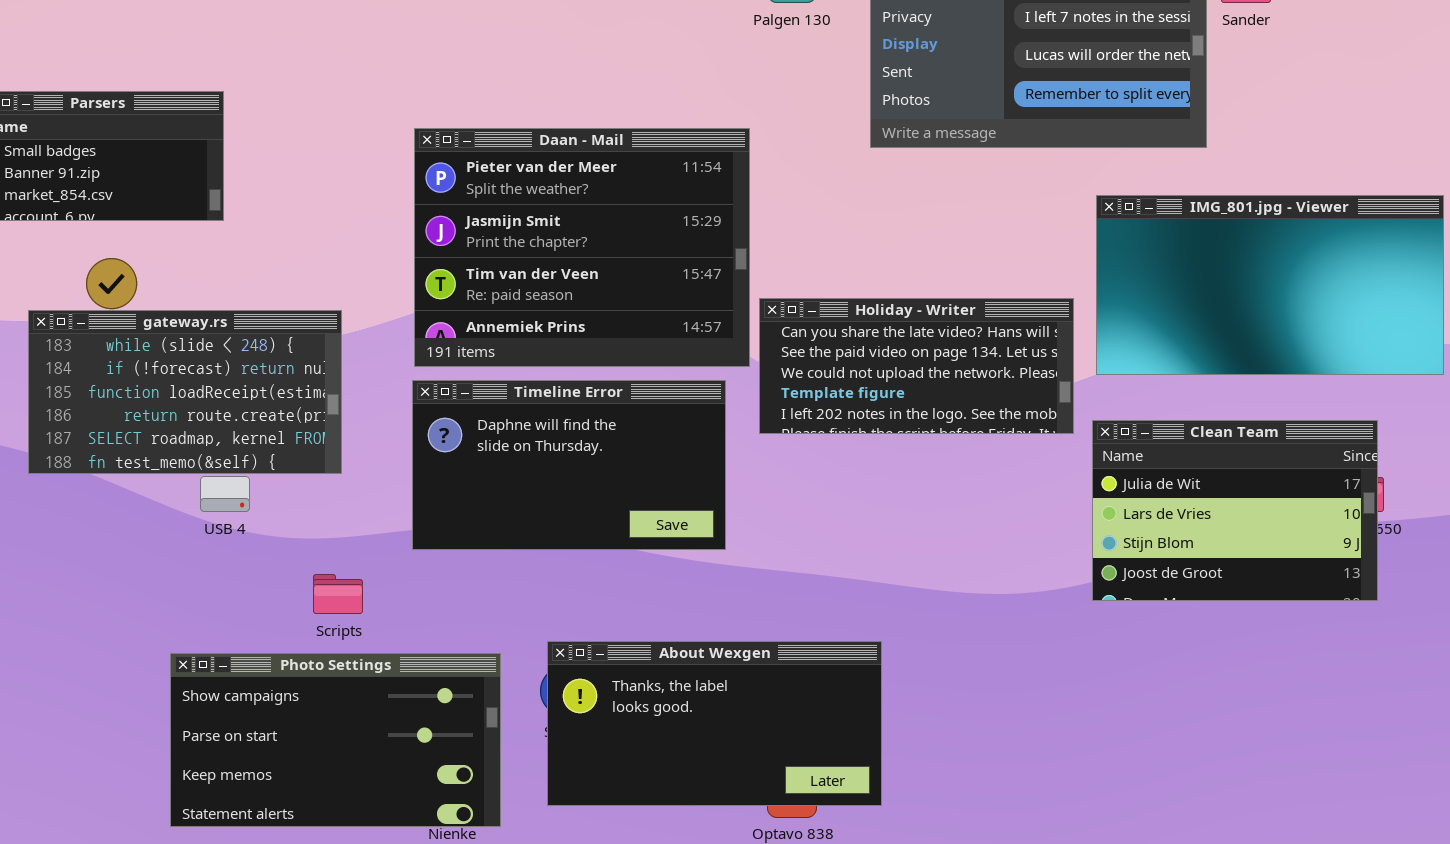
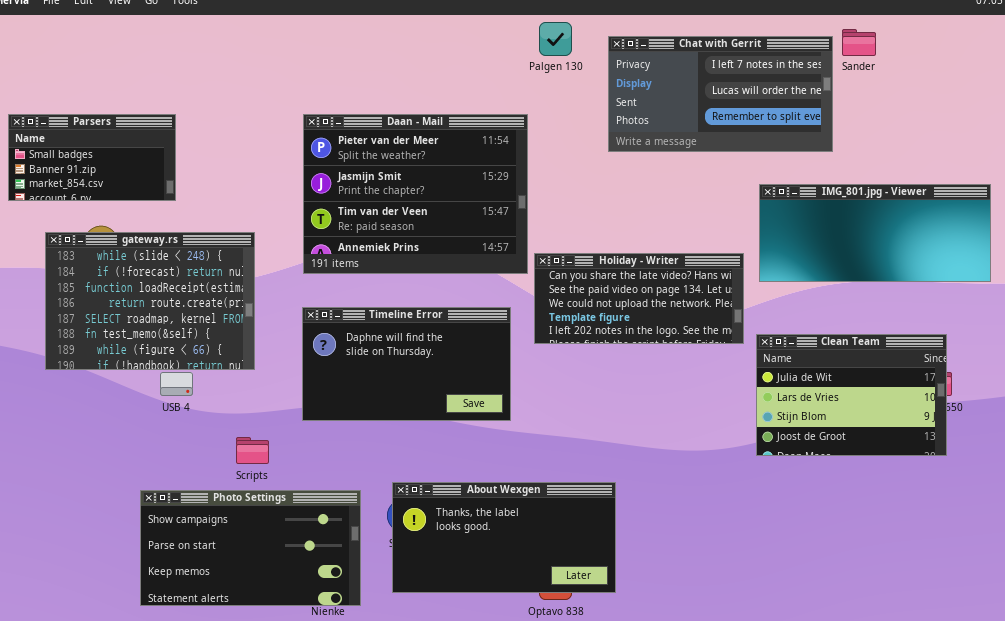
Daan - Mail: [414,128,750,367] -> [303,114,528,274], moved
IMG_801.jpg - Viewer: [1096,195,1444,375] -> [759,184,991,282], resized
gateway.rs: [28,310,342,474] -> [45,232,255,370], resized

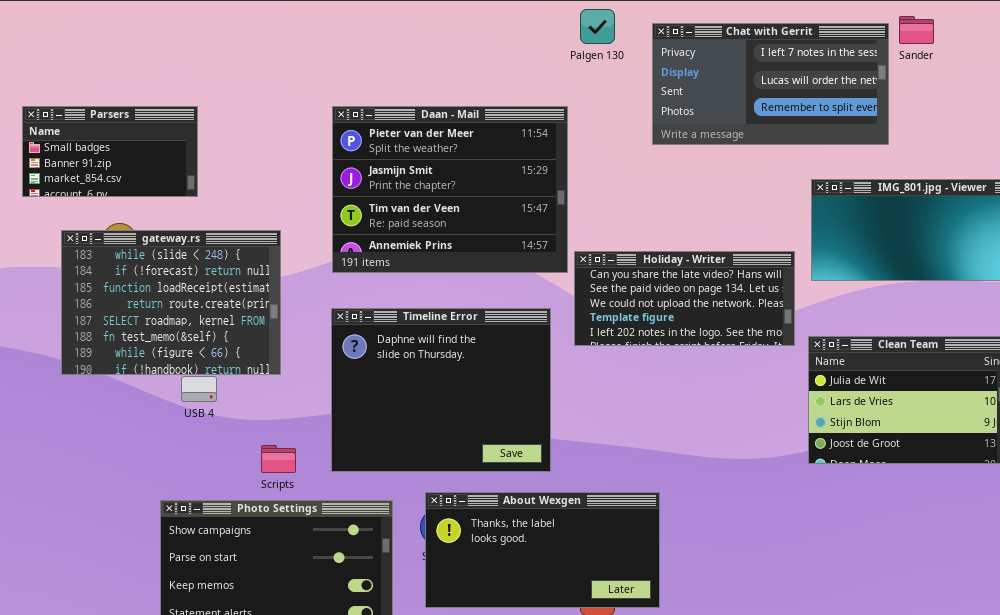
Timeline Error: [302,307,511,421] -> [331,308,551,472], resized

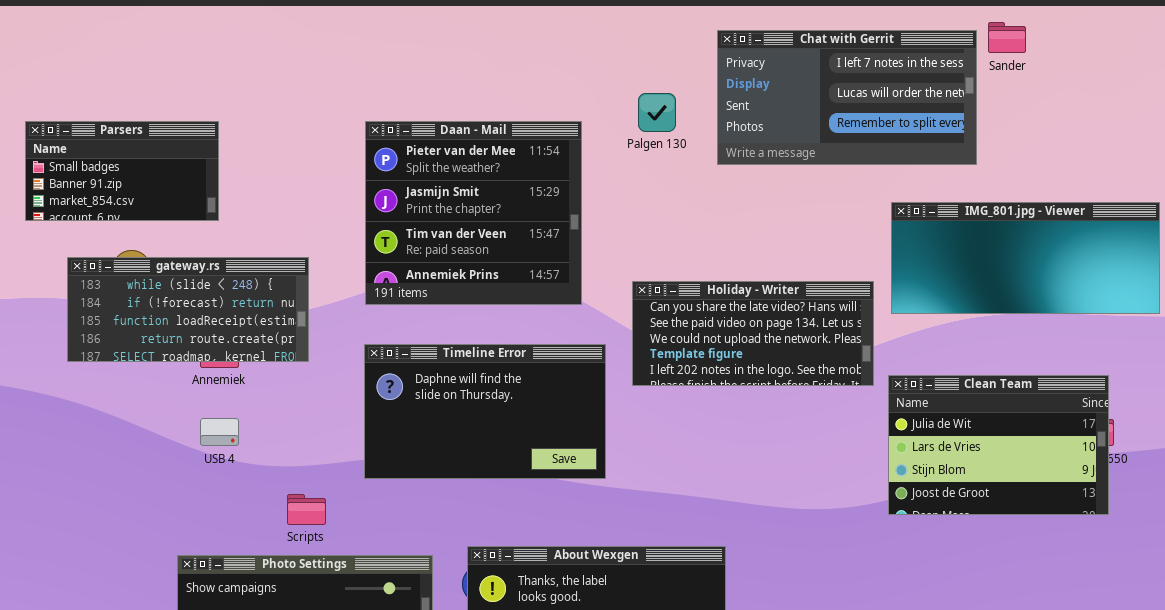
Palgen 130: [580,9,615,44] -> [638,93,676,132], moved
Daan - Mail: [332,106,568,273] -> [365,121,582,305], resized
gateway.rs: [61,230,281,375] -> [67,257,309,362], resized
Timeline Error: [331,308,551,472] -> [364,344,606,479], resized

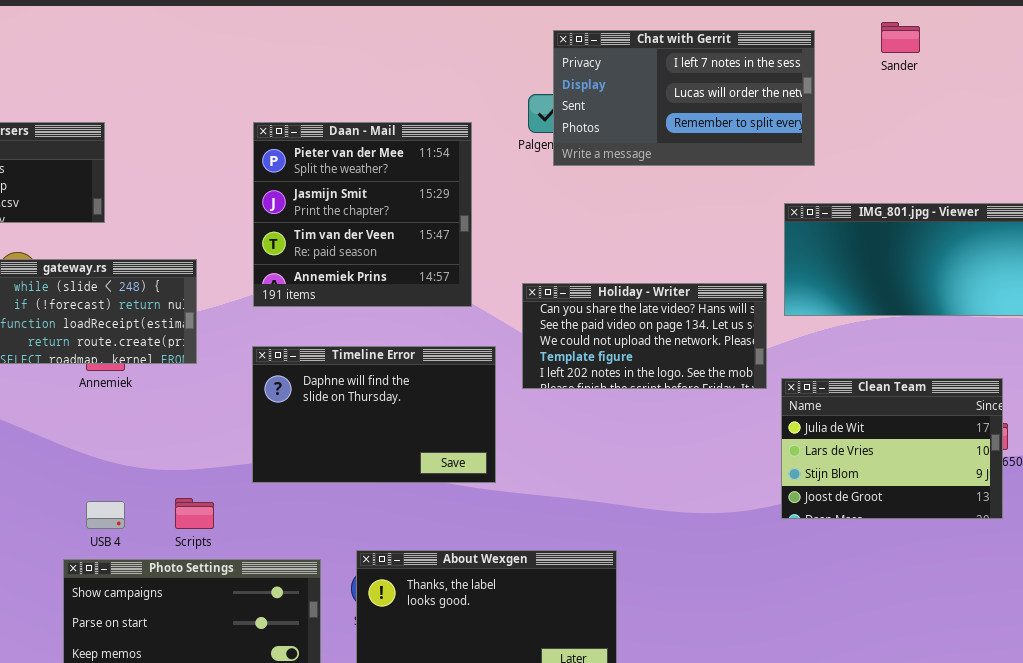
Chat with Gerrit: [717,30,977,165] -> [553,30,815,166], moved
USB 4: [200,418,239,446] -> [86,501,125,529], moved

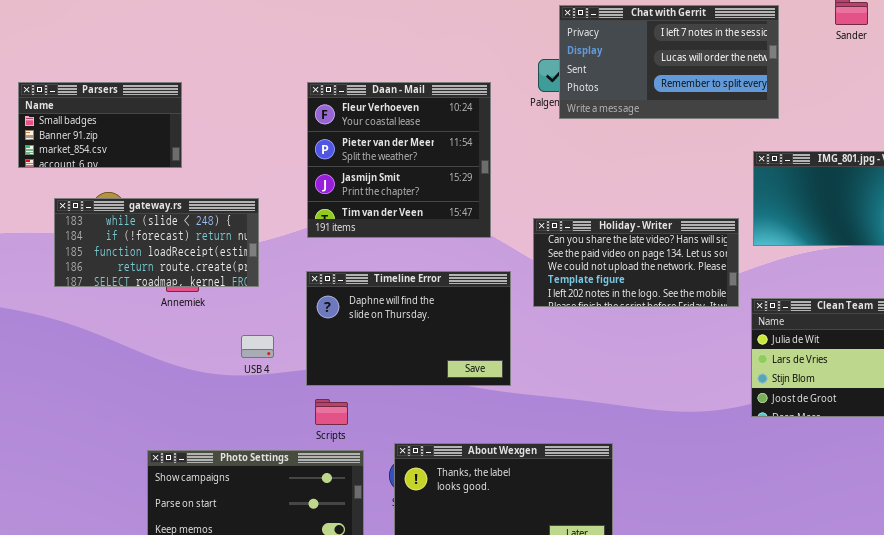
Daan - Mail: [253,122,472,307] -> [307,82,491,238], scrolled up 1 row
Scripts: [175,498,214,529] -> [315,399,348,425], moved
USB 4: [86,501,125,529] -> [241,335,274,358], moved

